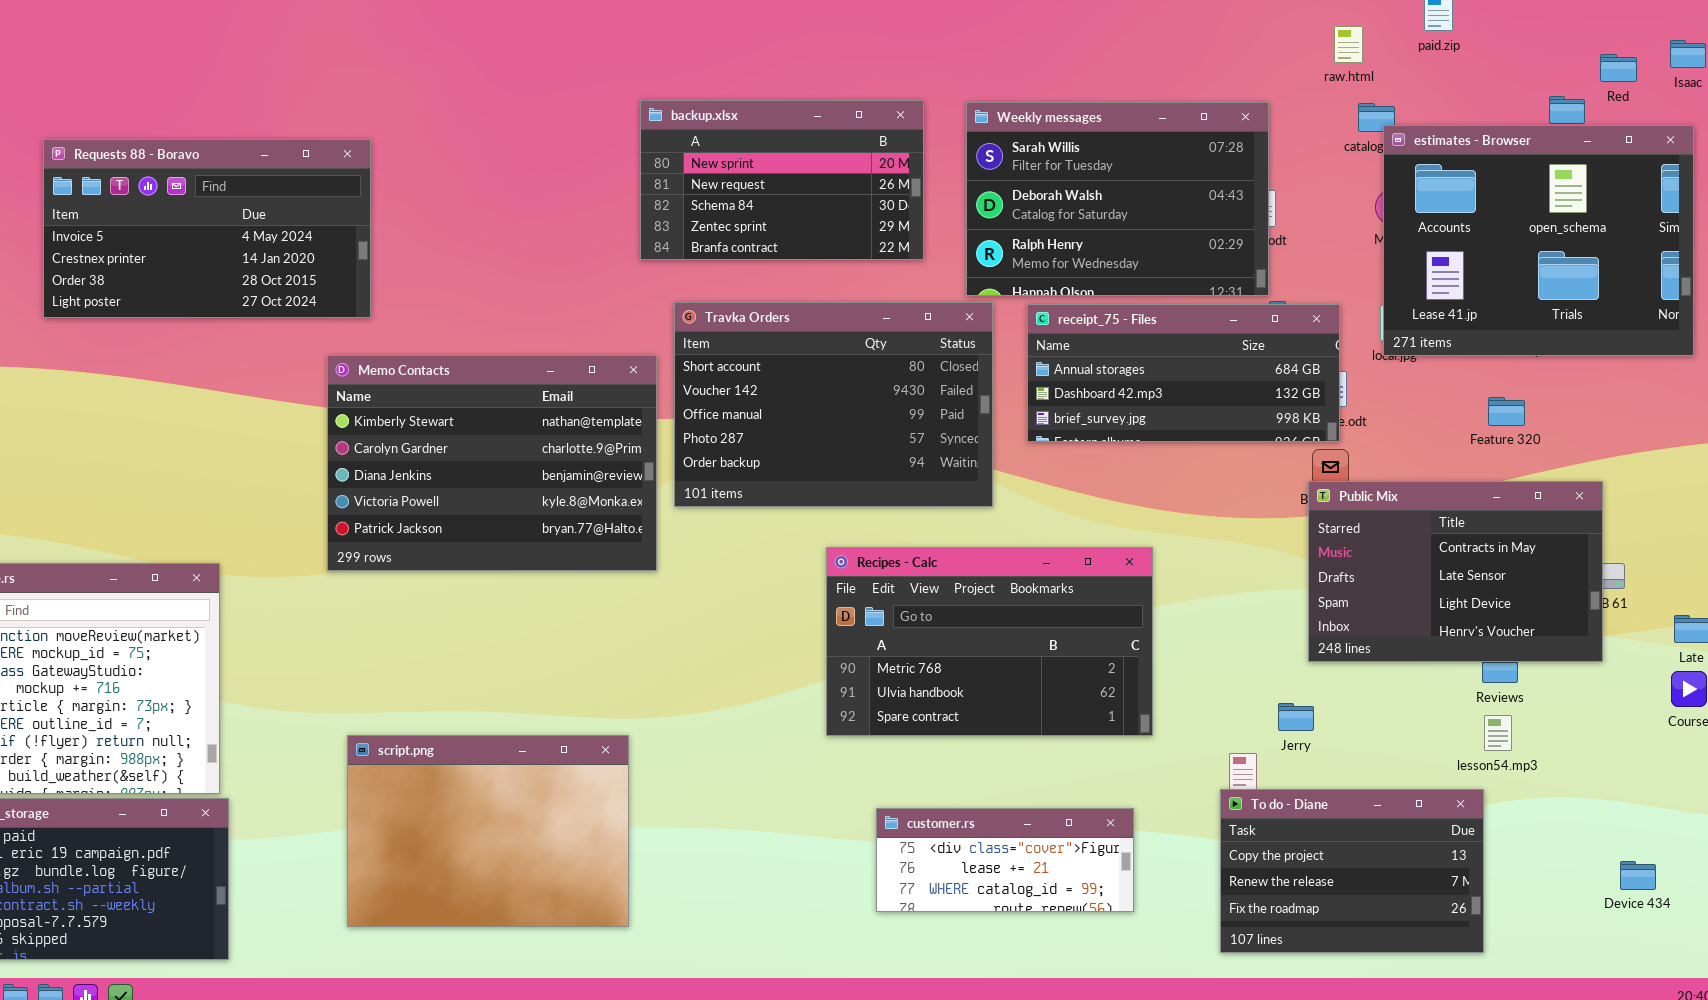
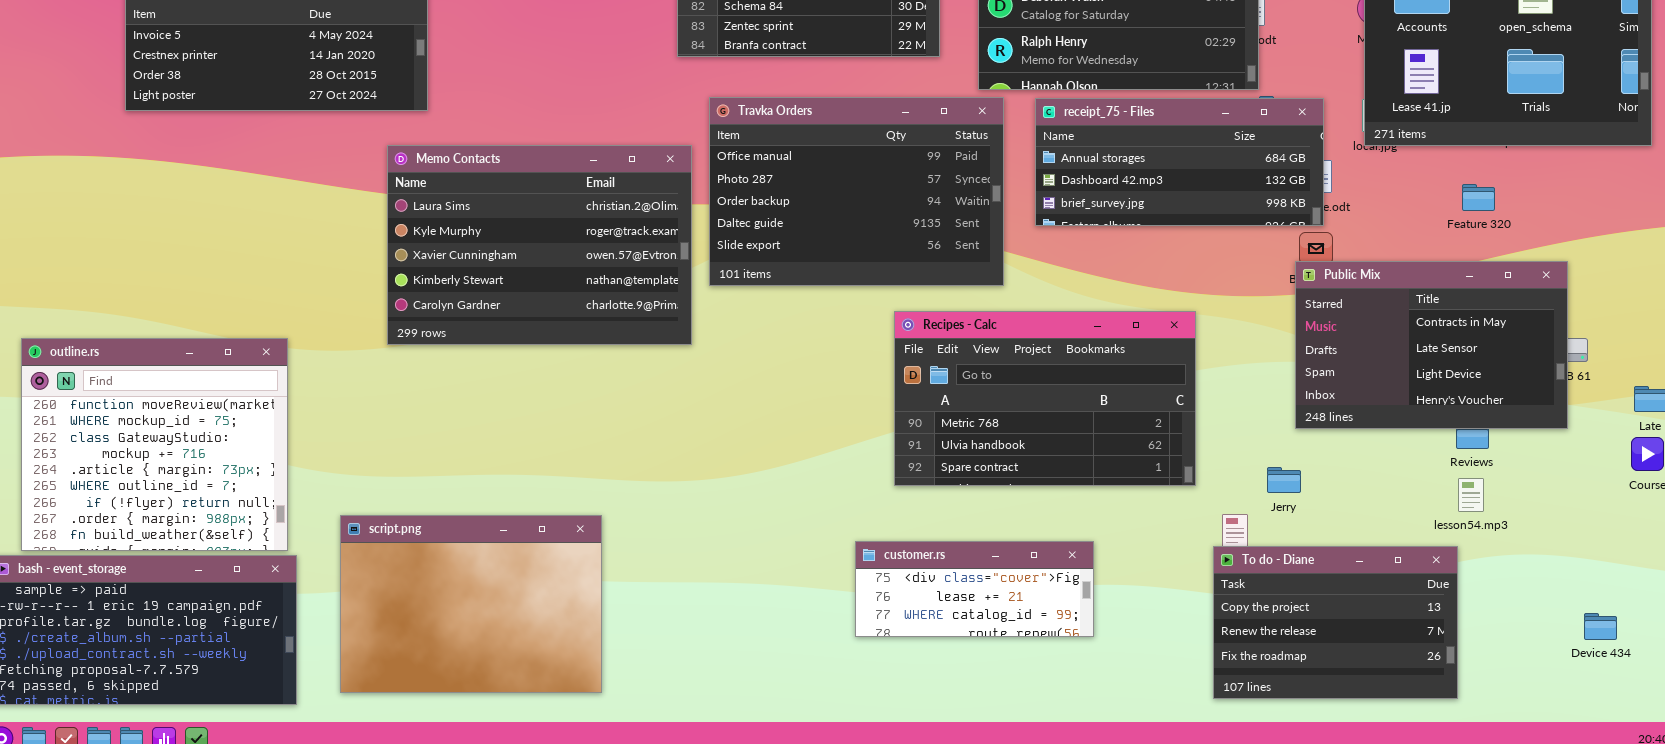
Travka Orders: [674,302,993,507] -> [709,97,1004,286], scrolled down 2 rows
Memo Contacts: [327,355,657,571] -> [387,145,692,345], scrolled up 3 rows
Recipes - Calc: [826,547,1153,736] -> [894,311,1196,486], moved
script.png: [347,735,629,927] -> [340,515,602,693], moved
customer.rs: [876,808,1134,912] -> [855,541,1094,637], moved

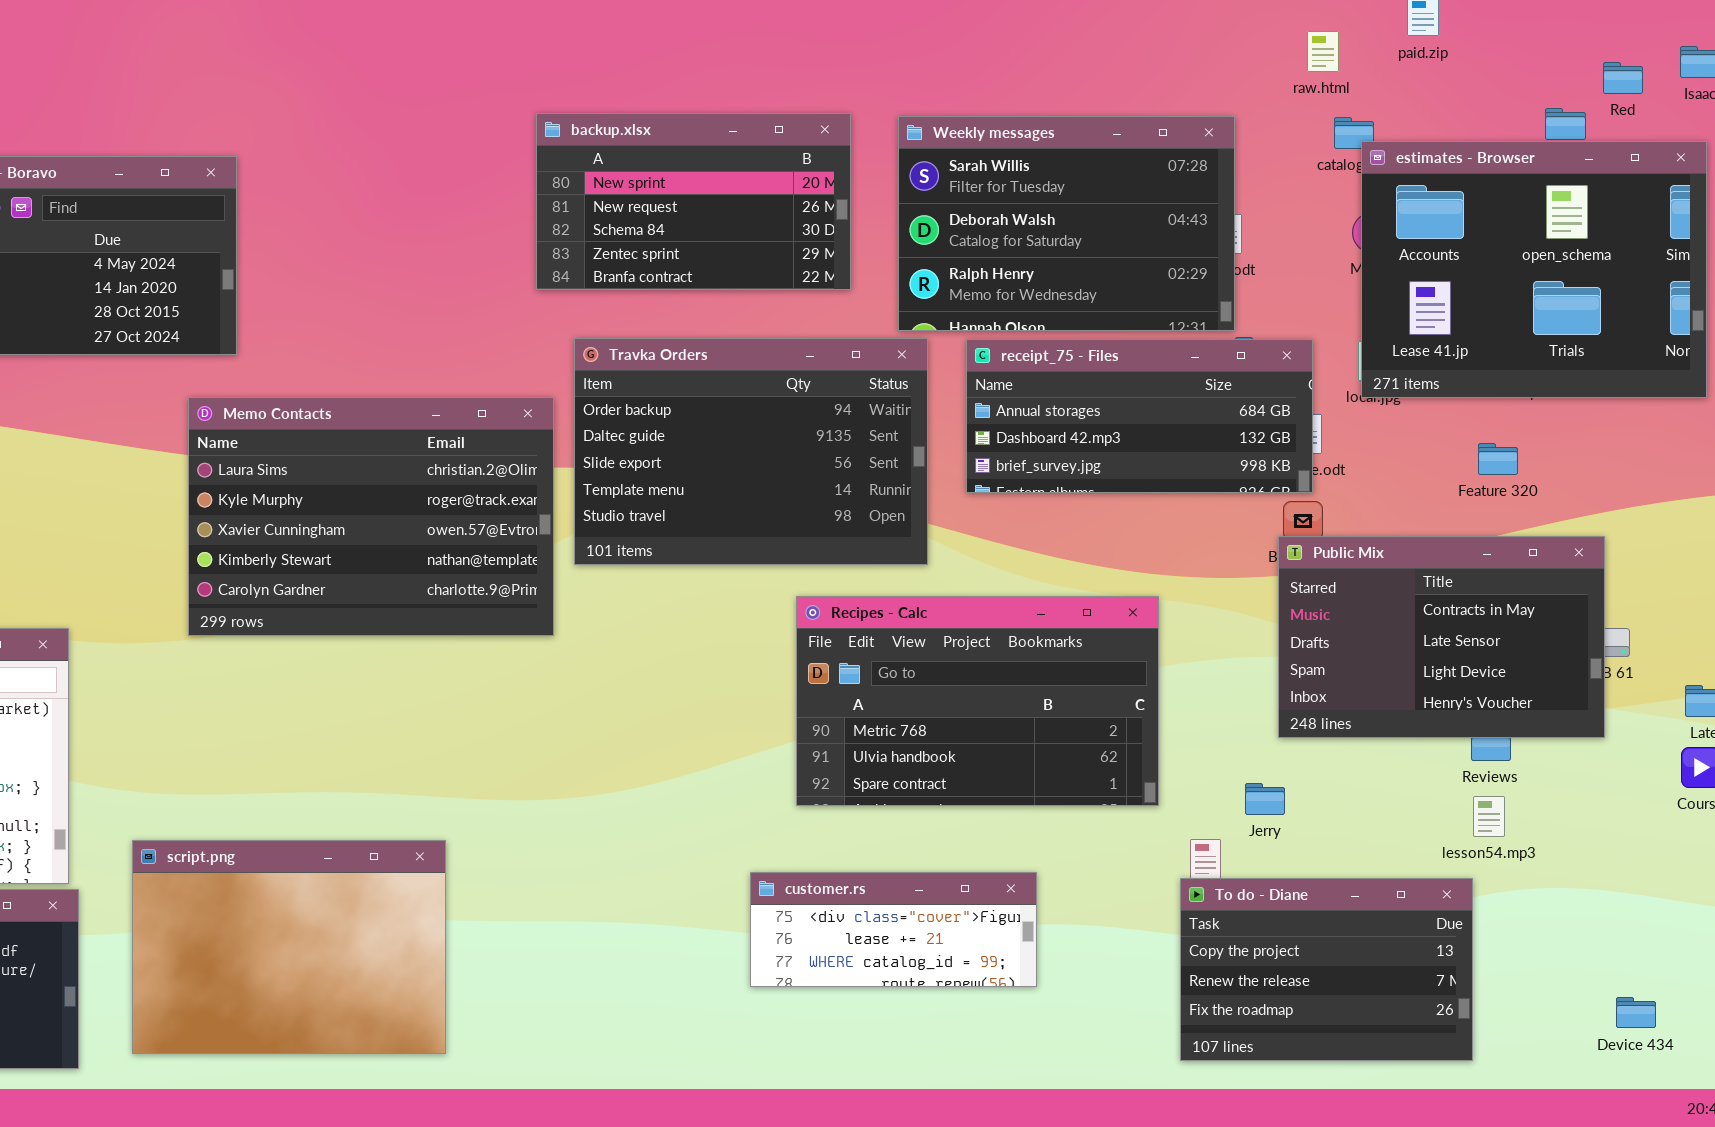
Travka Orders: [709,97,1004,286] -> [574,338,928,565], scrolled down 2 rows
Device 434: [1584,613,1617,640] -> [1616,997,1656,1028], moved

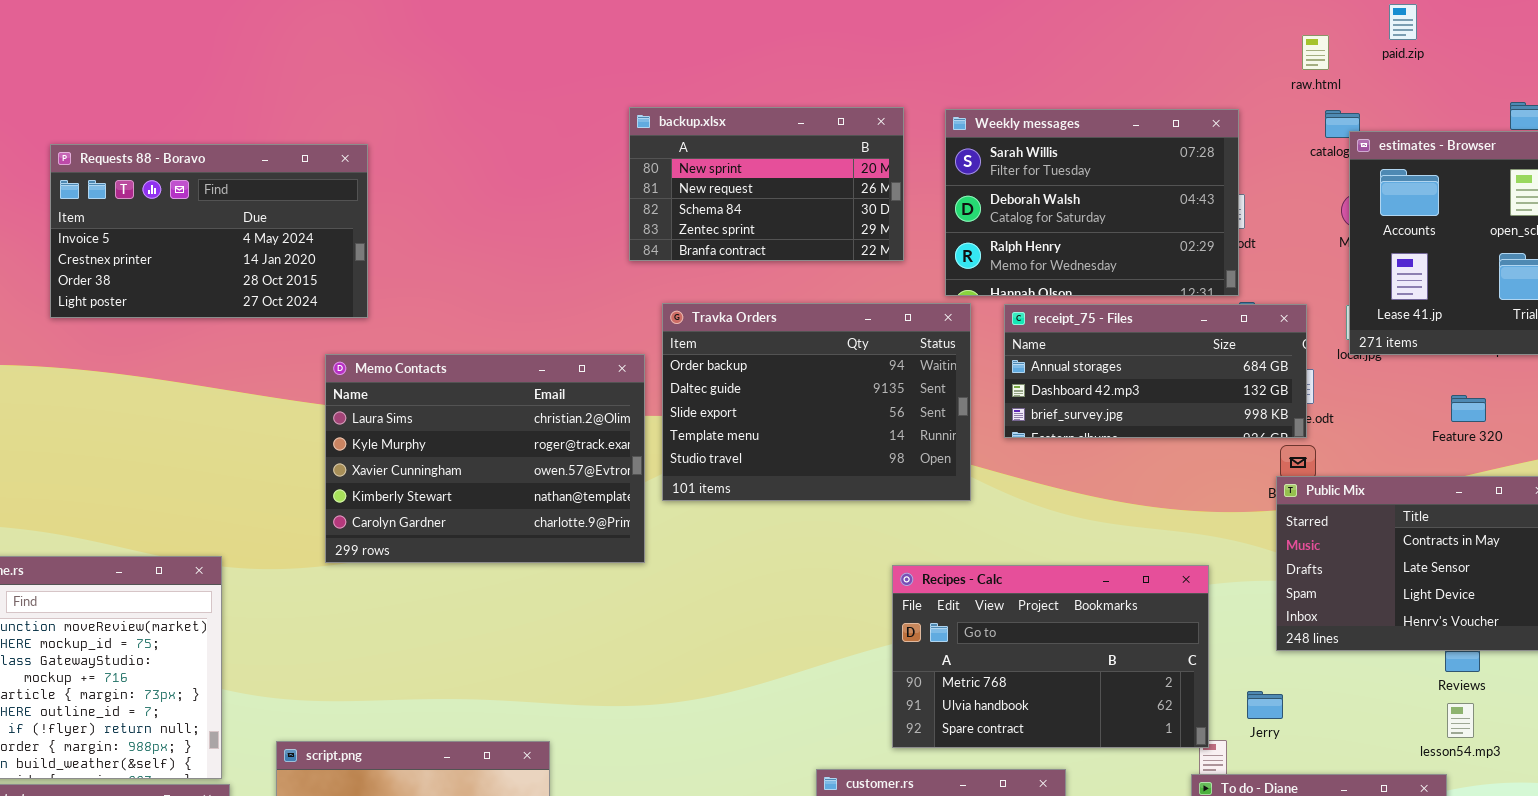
Recipes - Calc: [796,596,1159,806] -> [892,565,1209,748], moved

